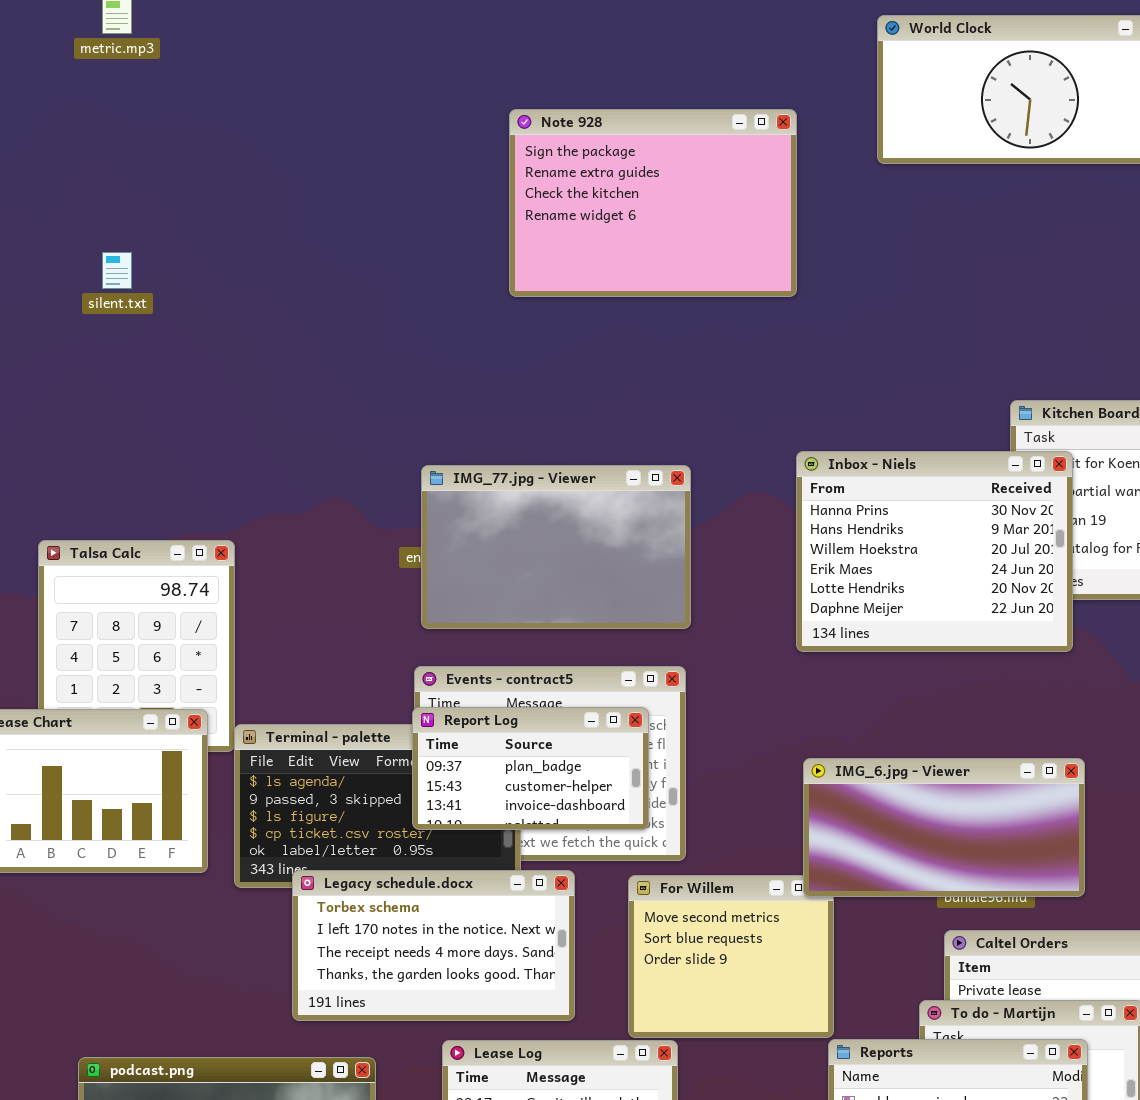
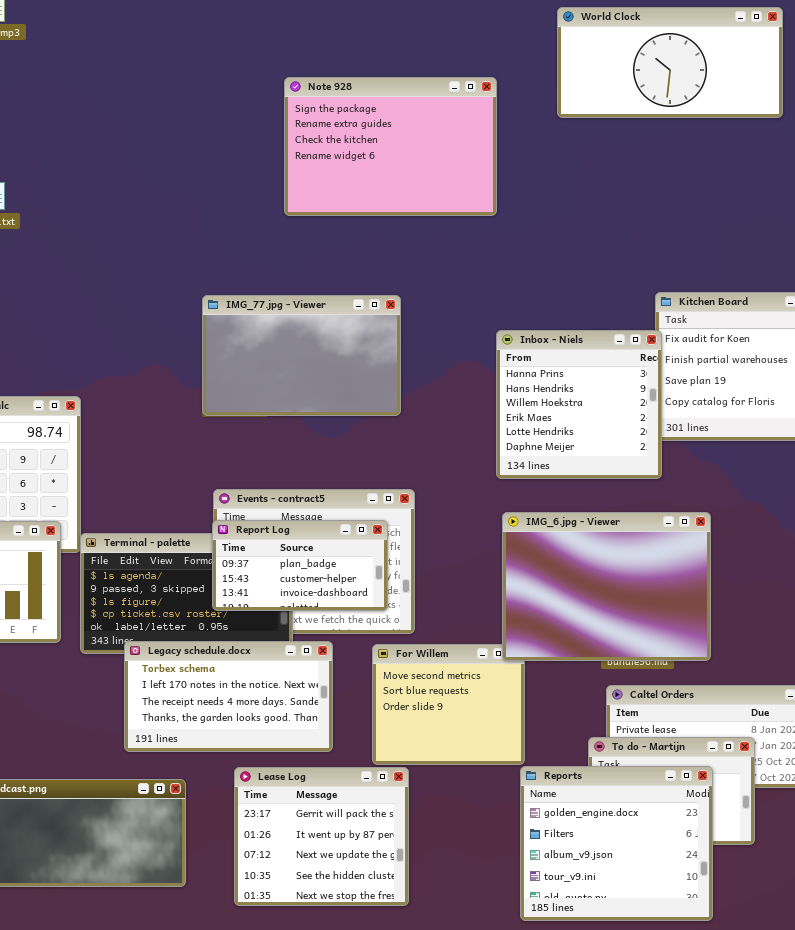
Inbox - Niels: [796,451,1073,652] -> [496,330,662,479], resized
IMG_77.jpg - Viewer: [421,465,691,629] -> [202,295,401,416], moved
IMG_6.jpg - Viewer: [803,758,1085,897] -> [502,512,711,661], resized

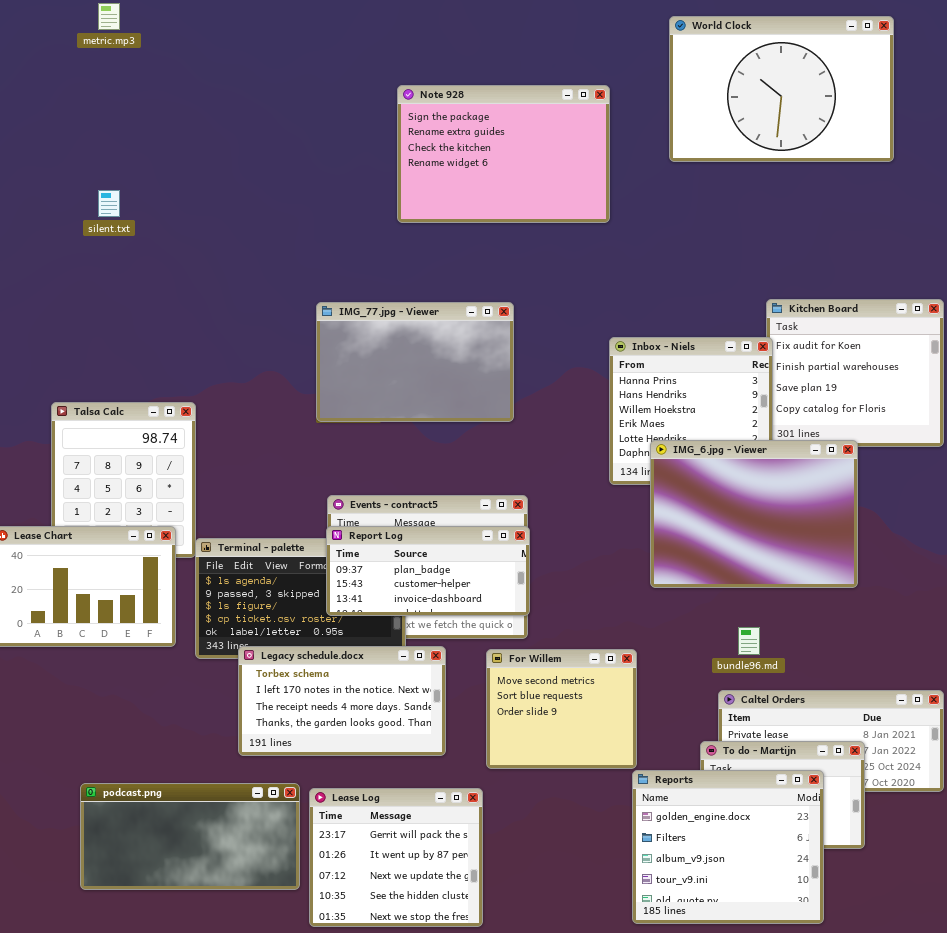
World Clock: [557,7,783,118] -> [669,16,894,162], resized
IMG_6.jpg - Viewer: [502,512,711,661] -> [650,440,858,588], moved
Report Log: [212,520,388,611] -> [326,526,530,616], resized
Lease Log: [234,767,409,906] -> [309,788,483,927], moved

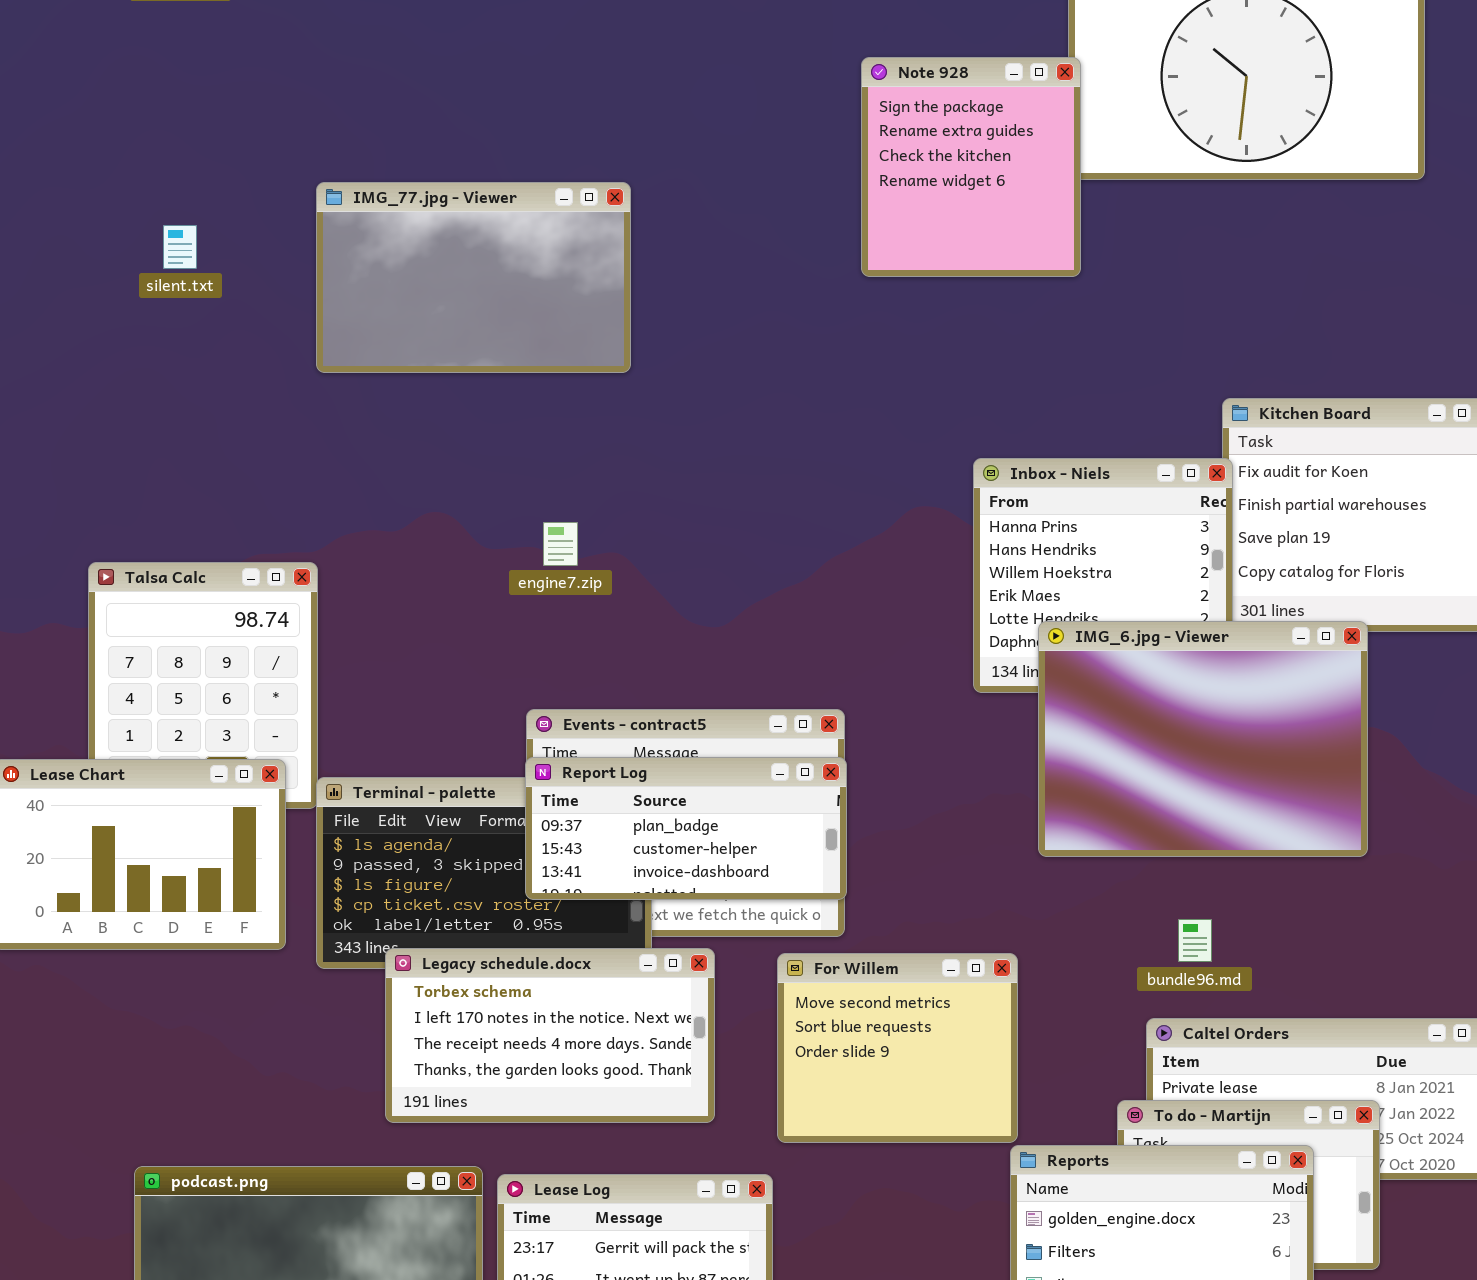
Note 928: [397,85,610,223] -> [861,57,1081,277], moved, resized
IMG_77.jpg - Viewer: [316,302,514,422] -> [316,182,631,373], moved

